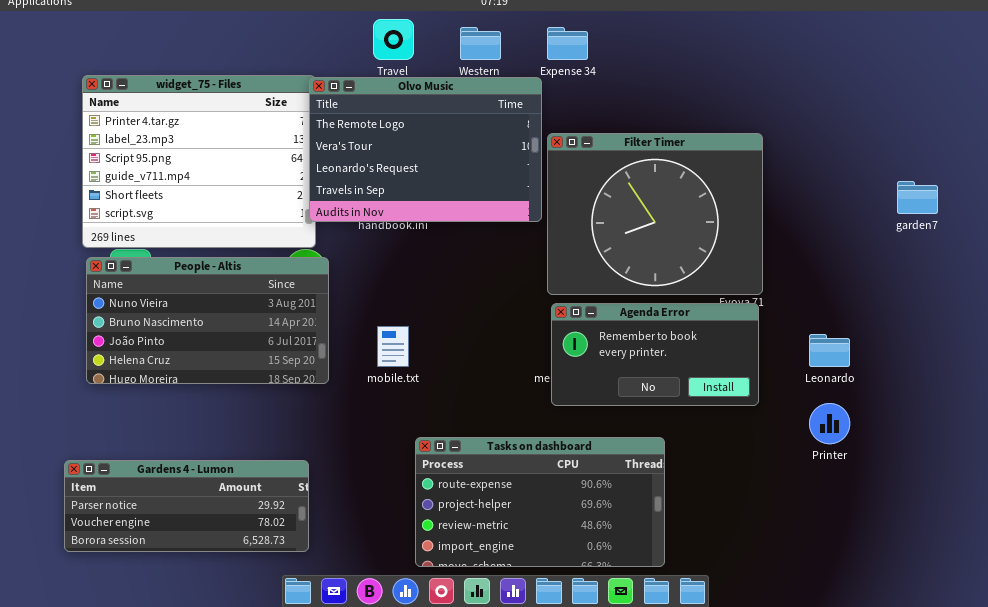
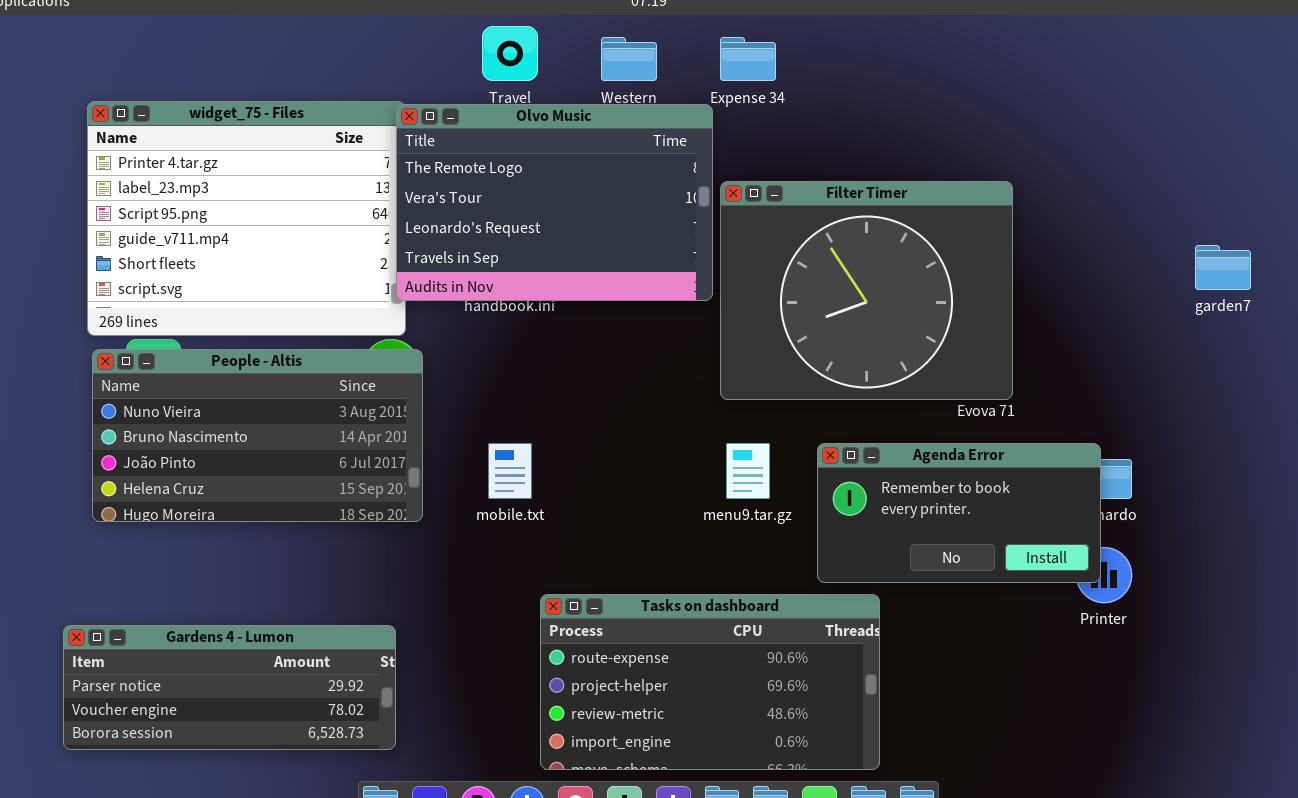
Agenda Error: [551,303,759,406] -> [817,443,1101,583], moved

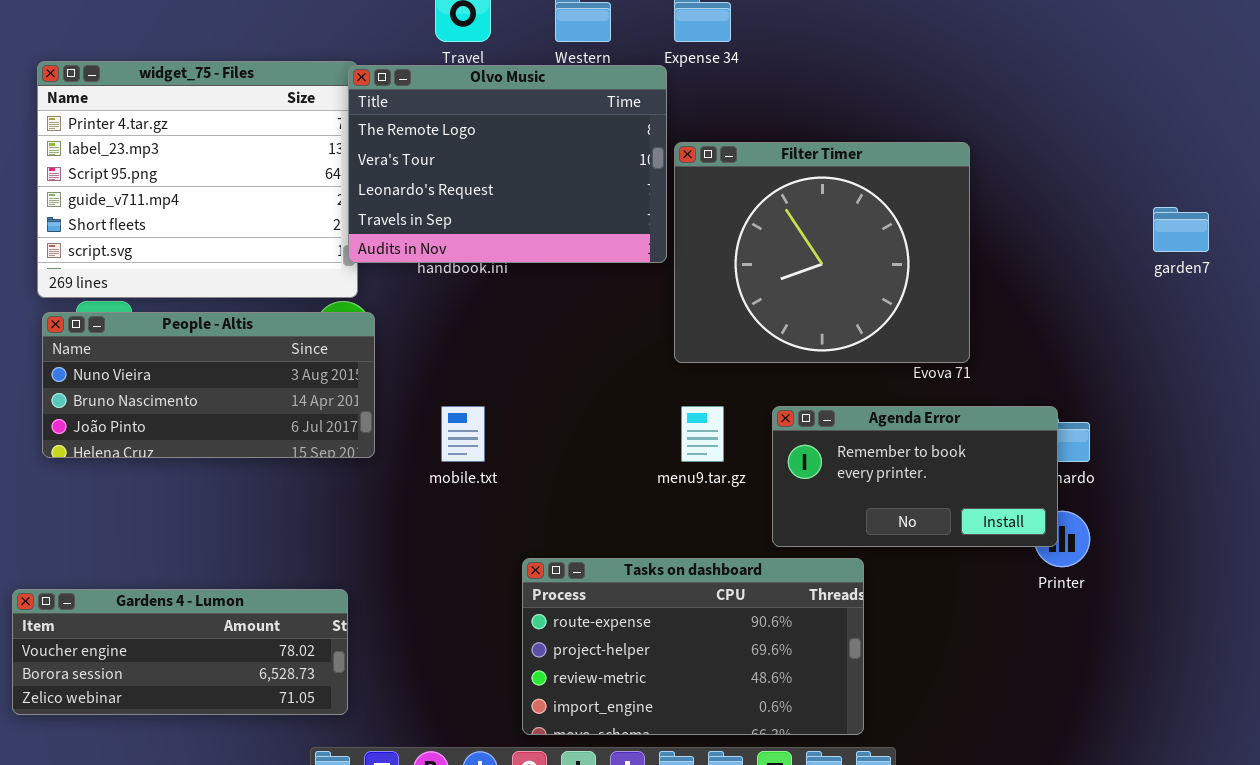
People - Altis: [92,349,423,522] -> [42,312,375,458], resized
Tasks on dashboard: [540,594,880,770] -> [522,558,864,735], moved
Gardens 4 - Lumon: [63,625,396,750] -> [12,589,348,715], scrolled down 1 row

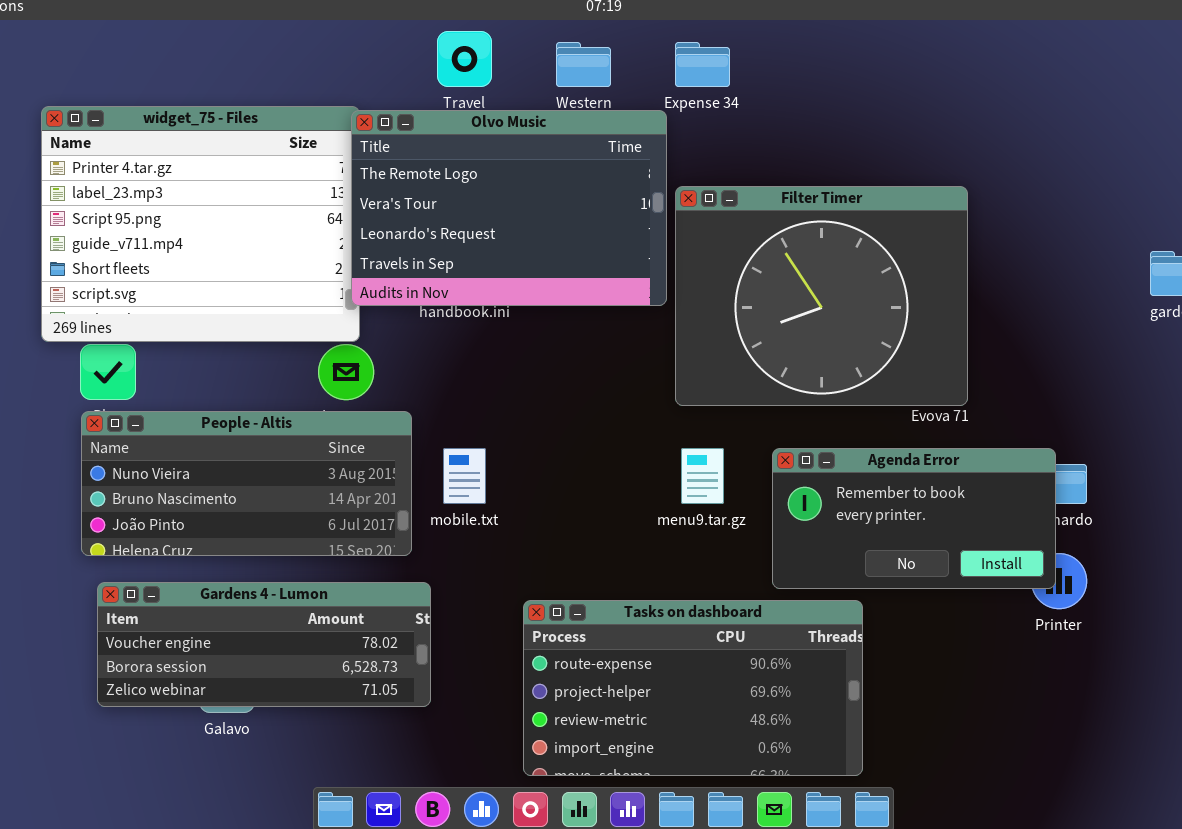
People - Altis: [42,312,375,458] -> [81,411,412,556], moved
Gardens 4 - Lumon: [12,589,348,715] -> [97,582,431,707], moved

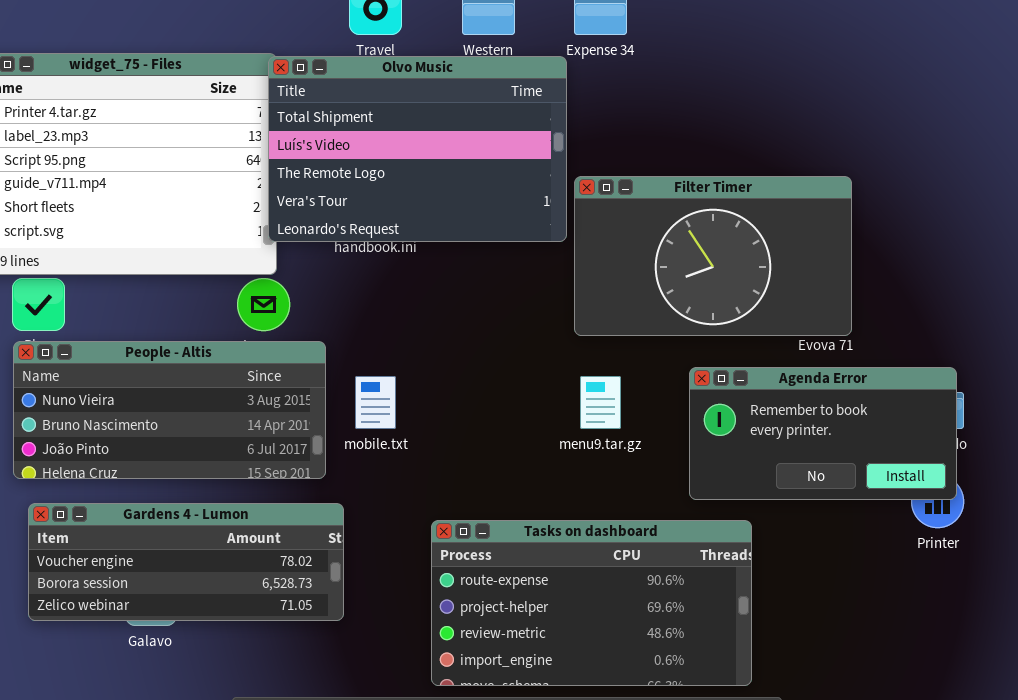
Olvo Music: [351,110,667,306] -> [268,56,567,242], scrolled up 2 rows
Filter Timer: [675,186,968,406] -> [574,176,852,336], resized
Agenda Error: [772,448,1056,589] -> [689,367,957,500], moved

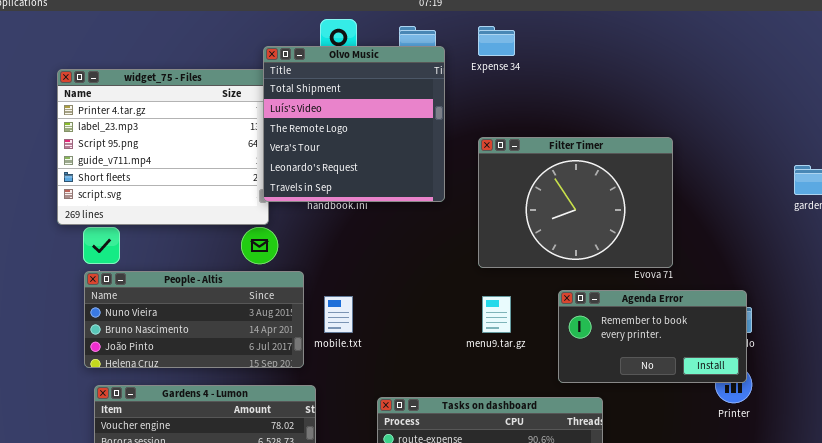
Olvo Music: [268,56,567,242] -> [263,46,445,202], resized
Filter Timer: [574,176,852,336] -> [478,137,673,268], resized

